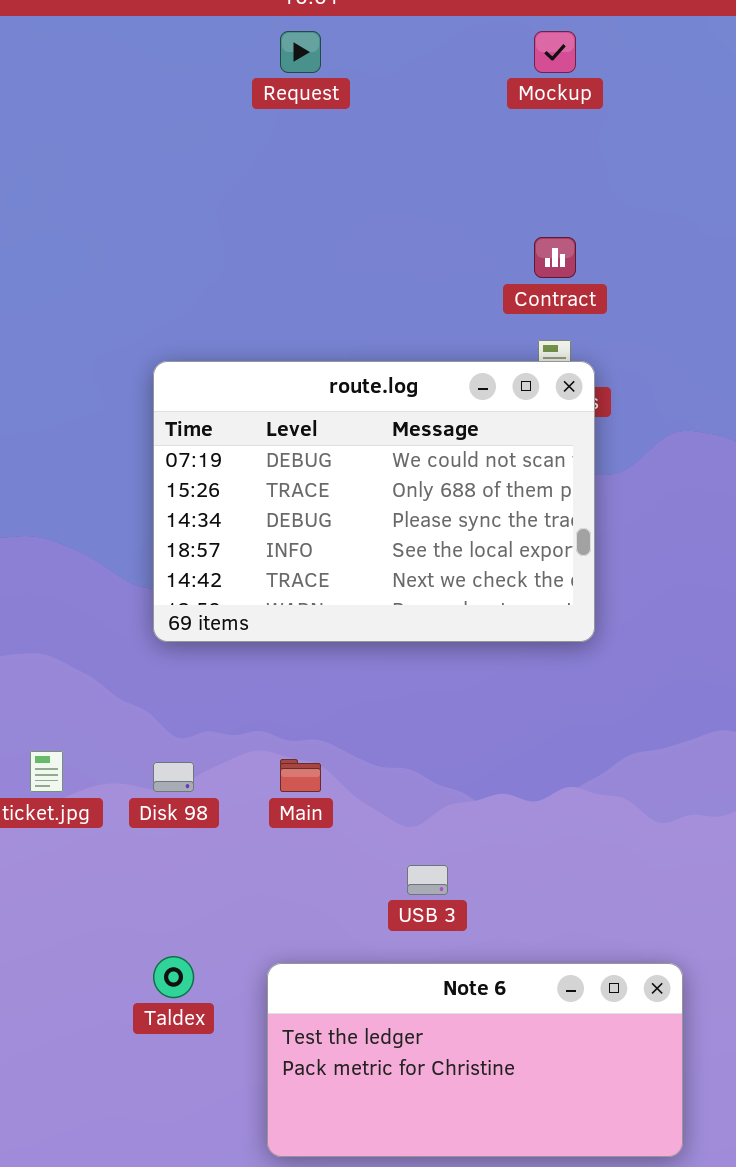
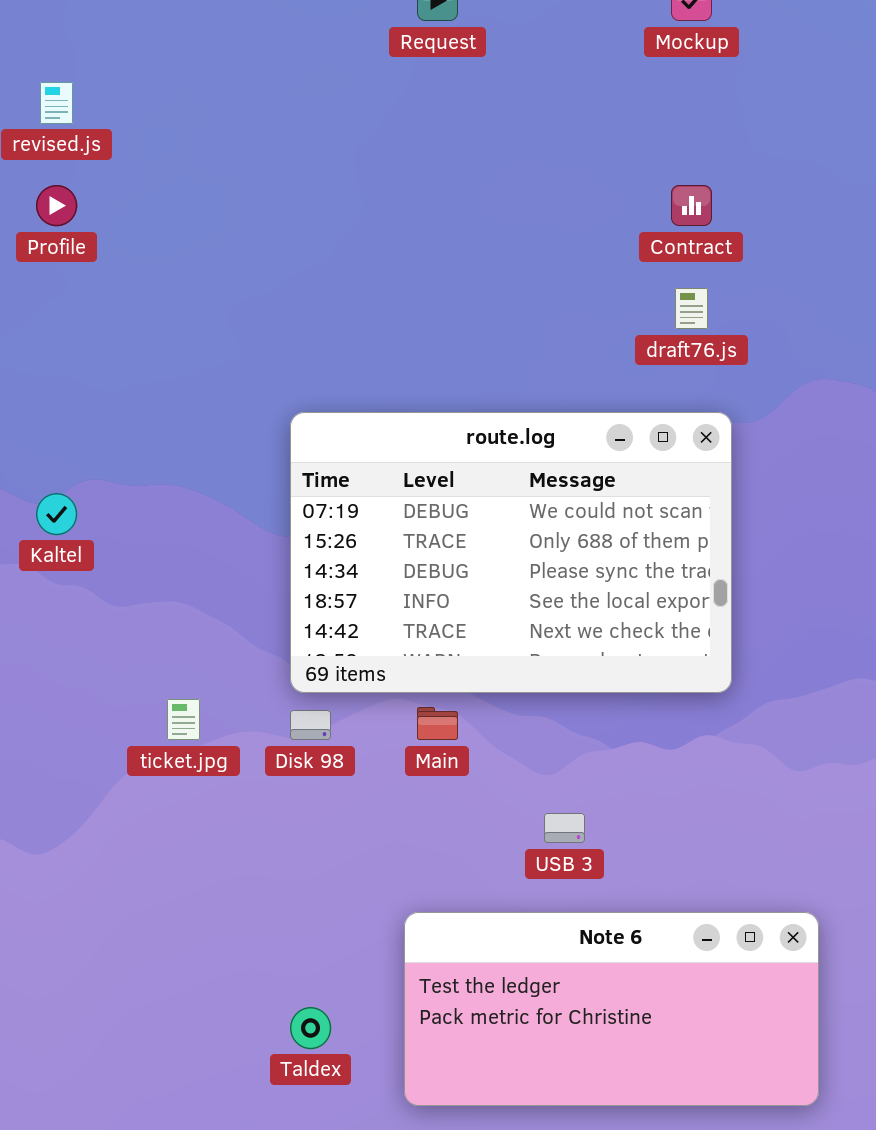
route.log: [153,361,595,642] -> [290,412,732,693], moved
Taldex: [153,956,194,998] -> [290,1007,331,1049], moved

